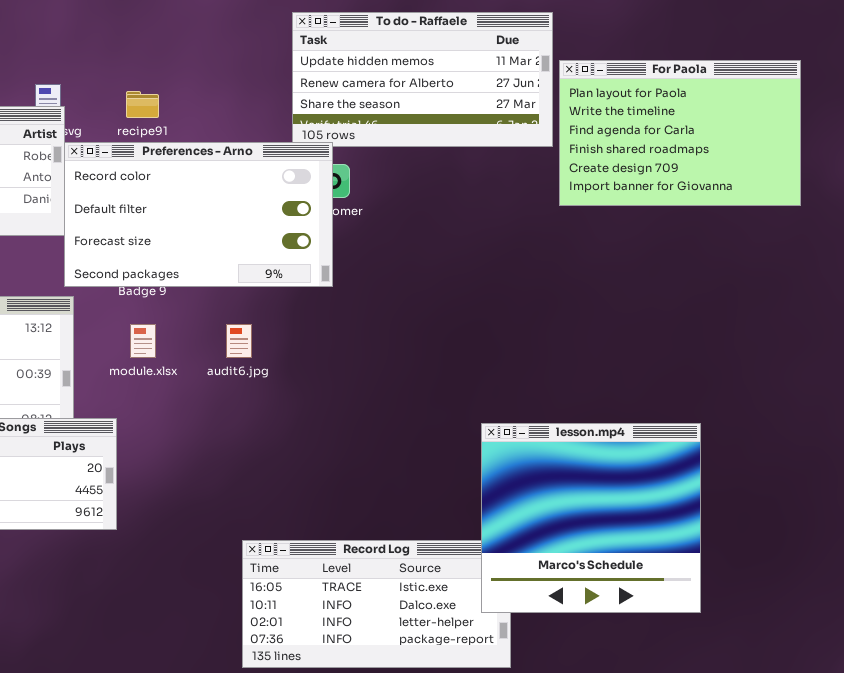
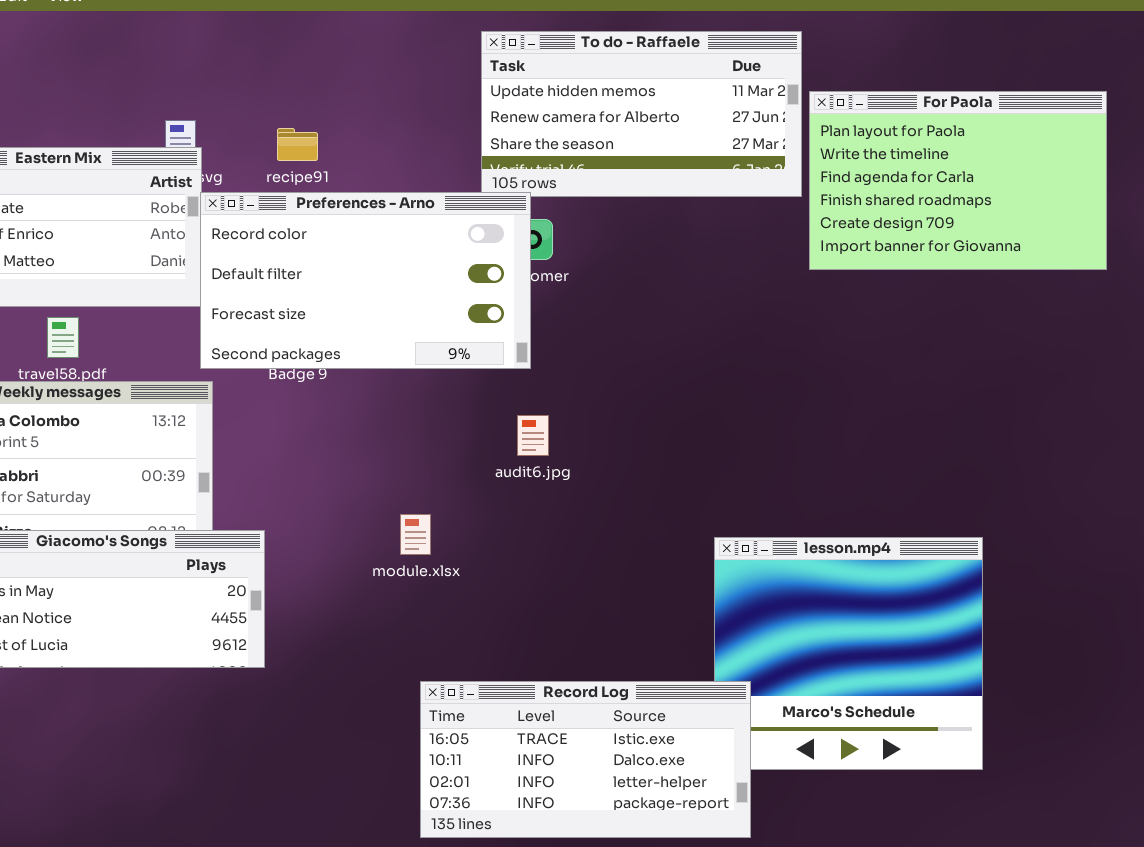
module.xlsx: [130,324,156,358] -> [400,514,431,555], moved
audit6.jpg: [226,324,252,358] -> [517,415,549,456], moved
Record Log: [242,540,511,668] -> [420,681,751,838], raised

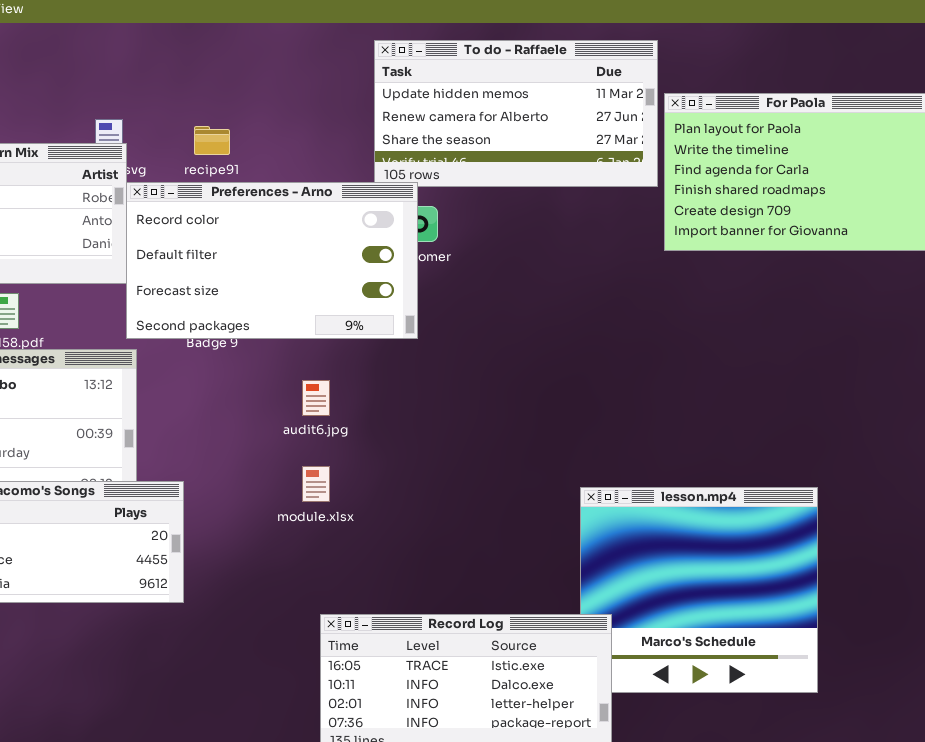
audit6.jpg: [517,415,549,456] -> [302,380,330,416], moved

